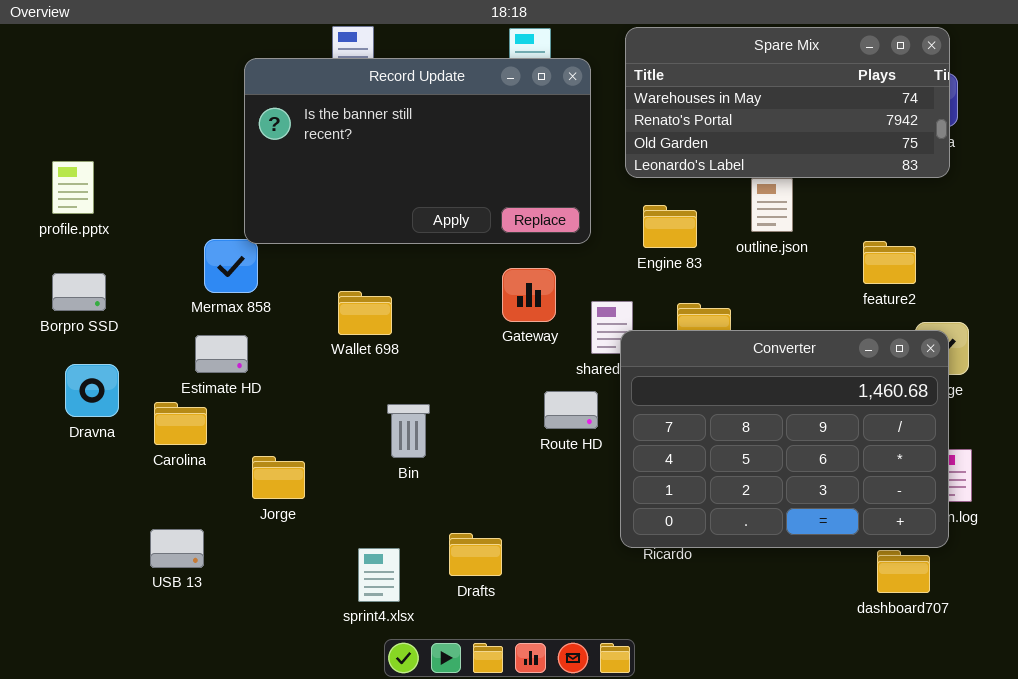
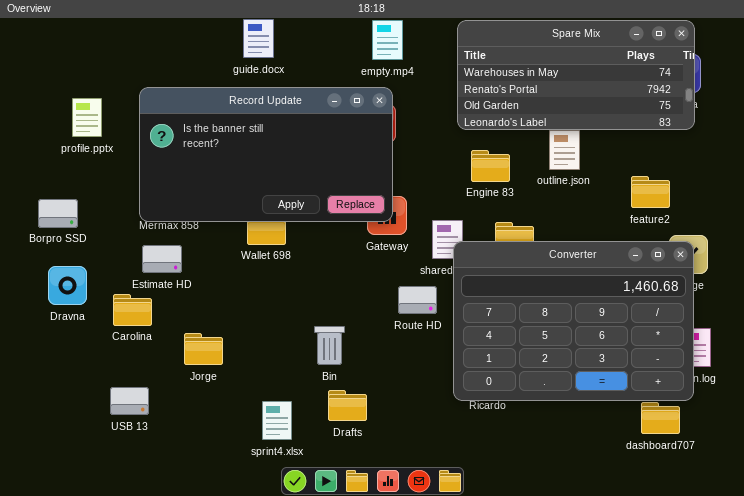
Record Update: [244,58,591,244] -> [139,87,393,222], moved
profile.pptx: [52,161,94,214] -> [72,98,102,137], moved
Bin: [387,404,430,458] -> [314,326,345,365], moved

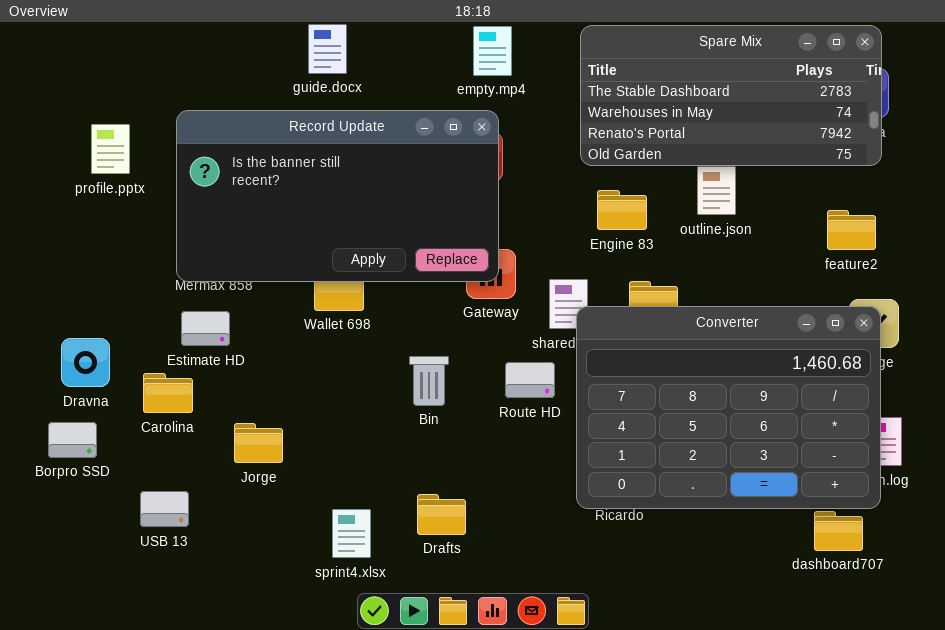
Spare Mix: [457,20,695,130] -> [580,25,882,166], scrolled up 1 row
feature2: [631,176,670,208] -> [827,210,876,250], moved
Borpro SSD: [38,199,78,228] -> [48,422,97,458], moved
Bin: [314,326,345,365] -> [409,356,449,406], moved

